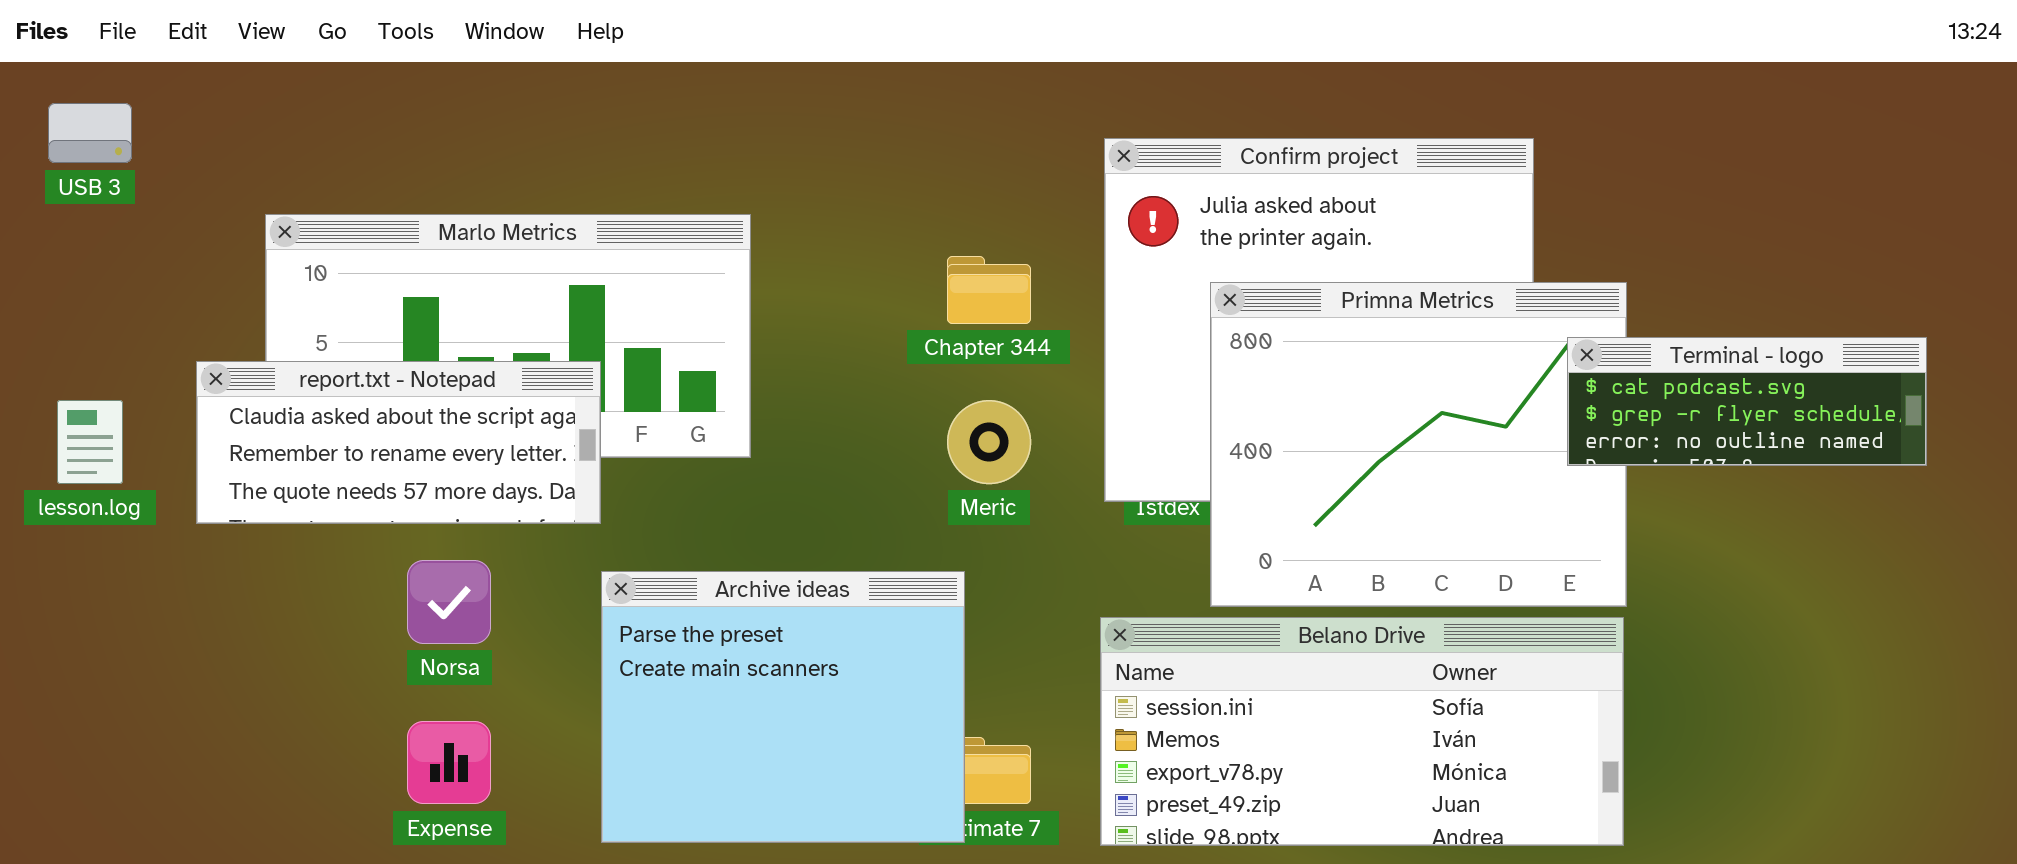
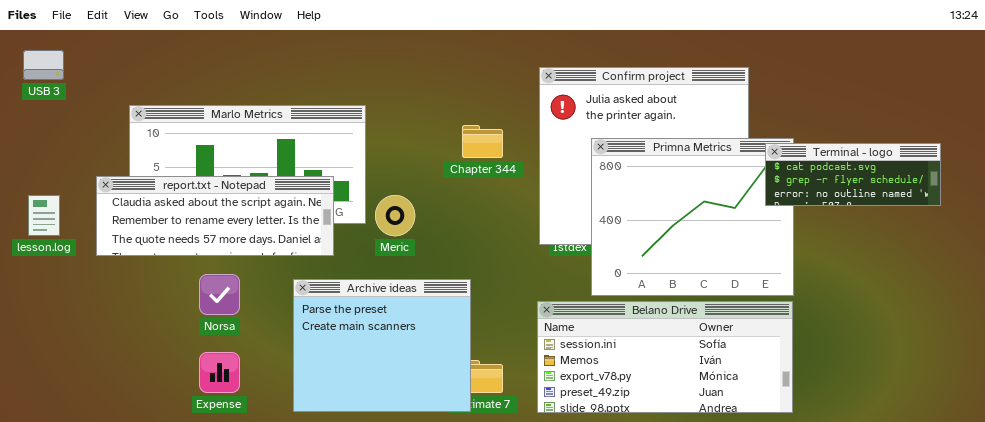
Terminal - logo: [1567,337,1927,466] -> [765,143,941,206], moved
report.txt - Notepad: [196,361,601,524] -> [96,176,334,256], resized
Meric: [947,400,1031,484] -> [375,195,415,236], moved

